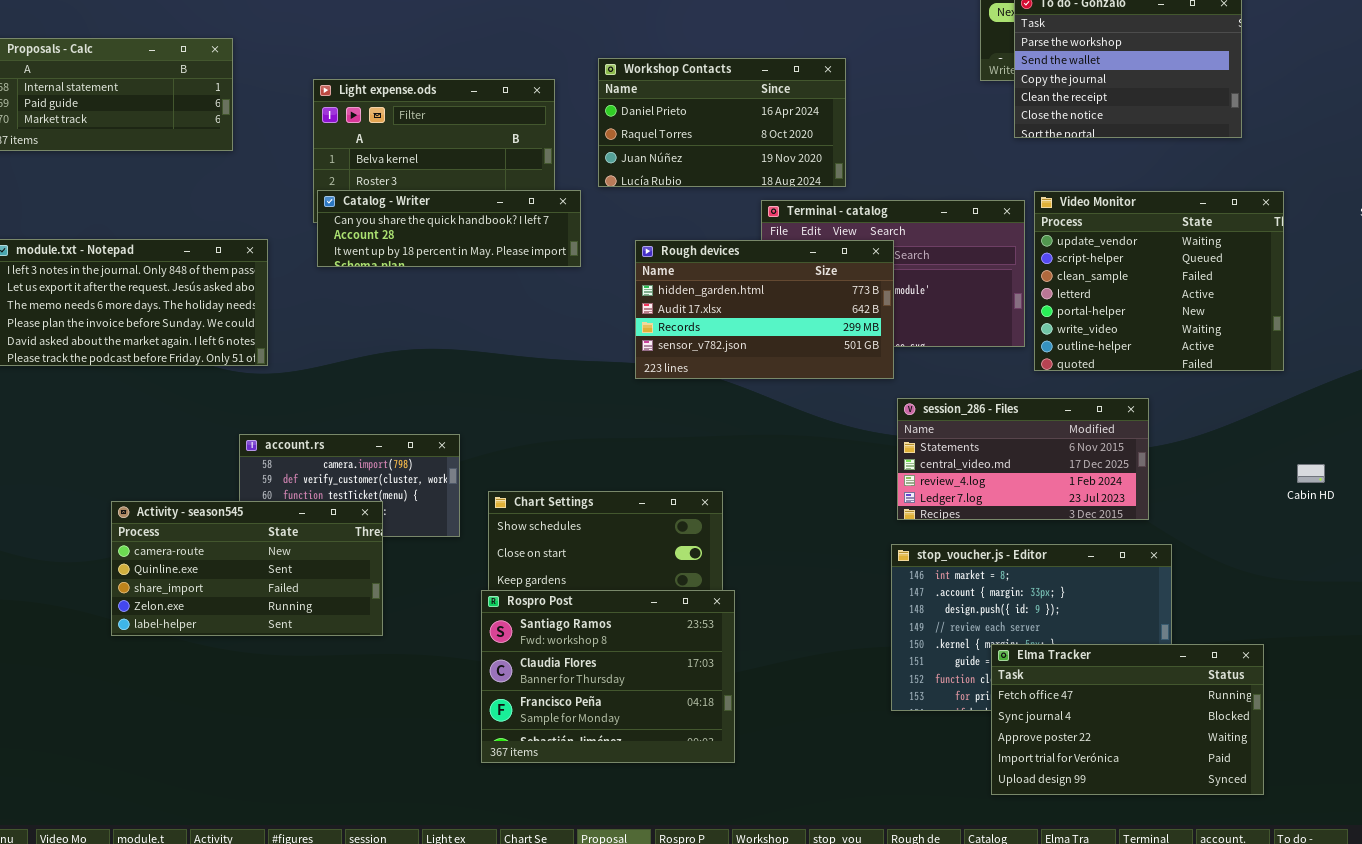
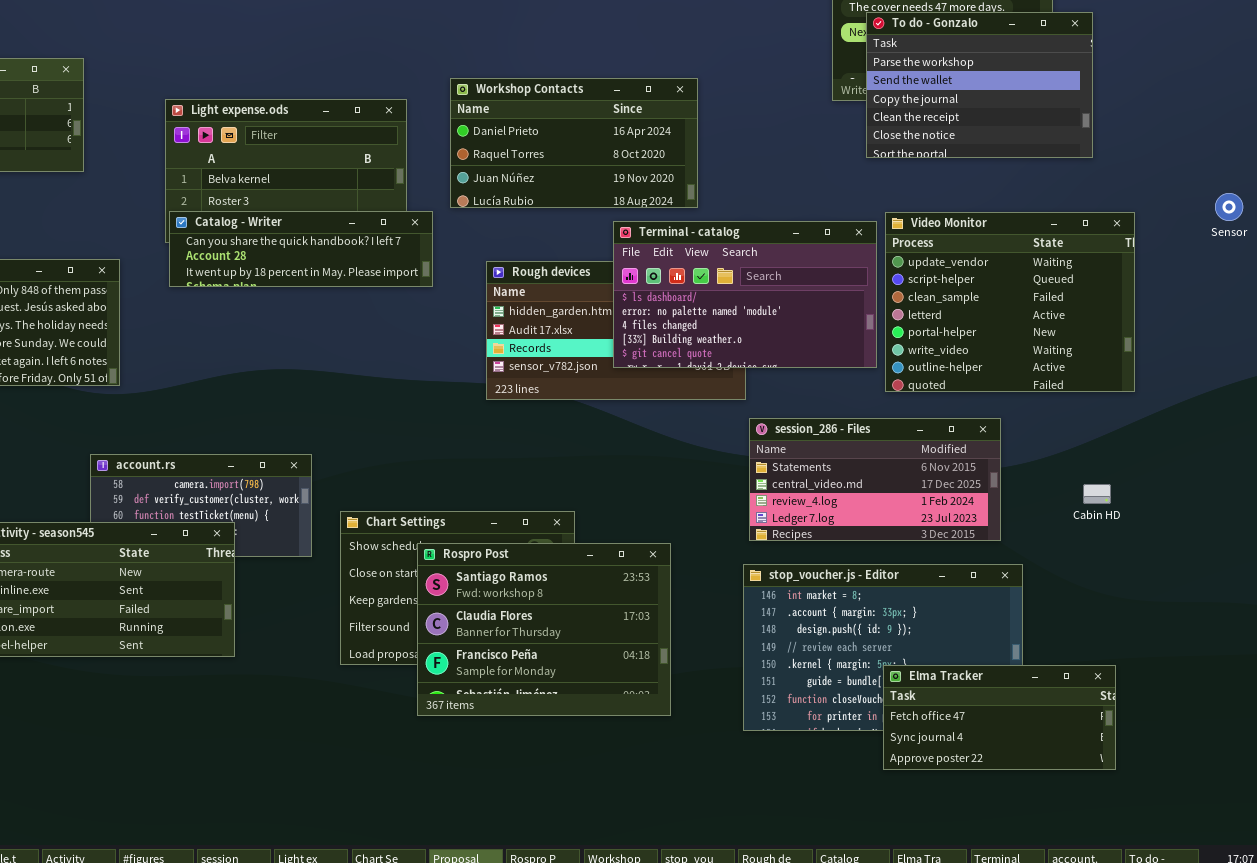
Terminal - catalog: [761,200,1025,347] -> [613,221,877,368], raised
Cabin HD: [1297,464,1325,483] -> [1083,484,1111,504], moved
Rospro Post: [481,590,735,763] -> [417,543,671,716], moved
Elma Tracker: [991,644,1264,795] -> [883,665,1116,770], resized

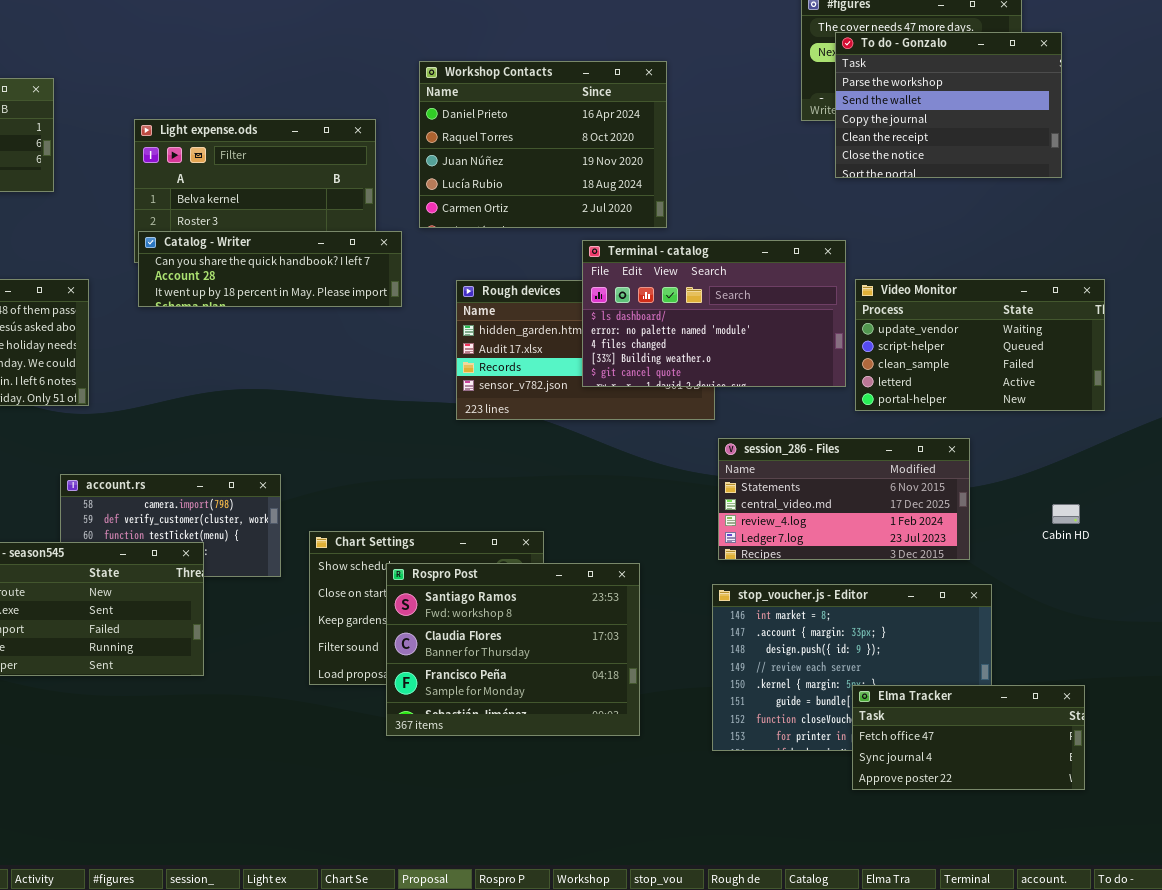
Workshop Contacts: [450,78,698,208] -> [419,61,667,228], resized
Video Monitor: [885,212,1135,392] -> [855,279,1105,411], resized

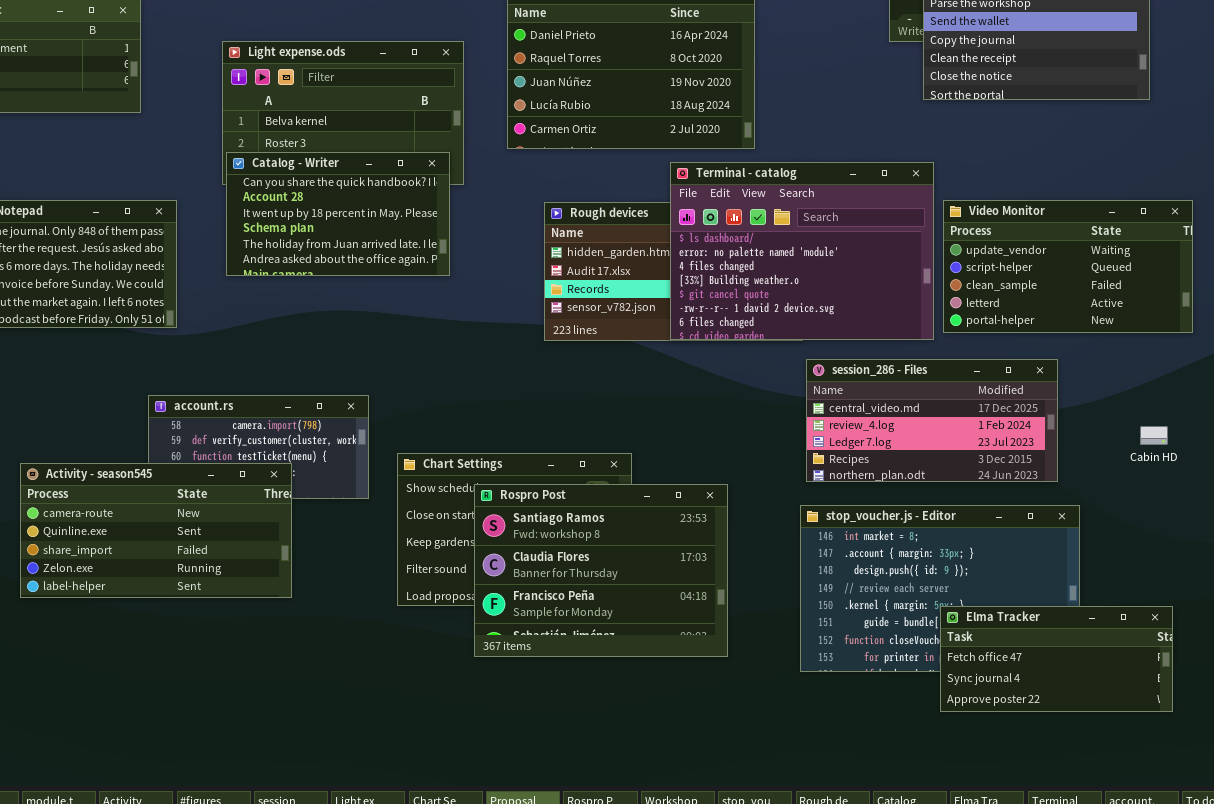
Catalog - Writer: [138,231,402,307] -> [226,152,450,276], resized
Terminal - catalog: [582,240,846,387] -> [670,162,934,340], resized
session_286 - Files: [718,438,970,560] -> [806,359,1058,482], scrolled down 1 row

